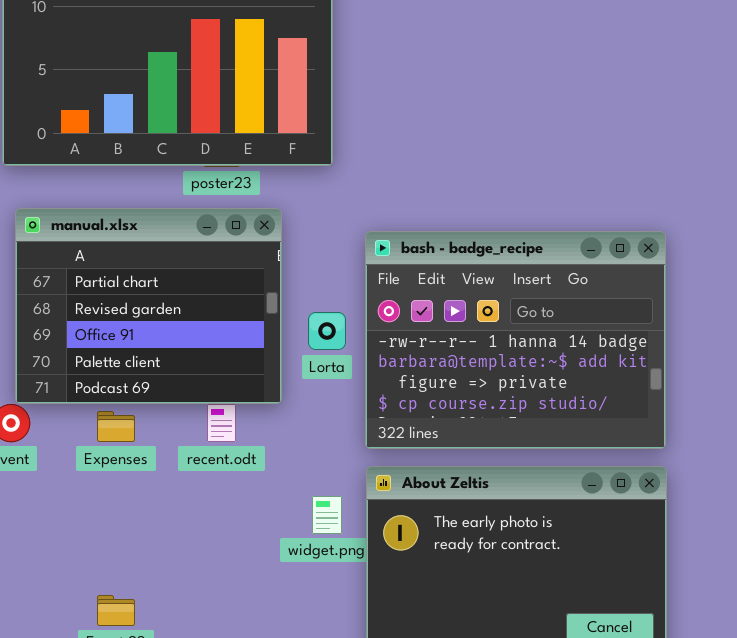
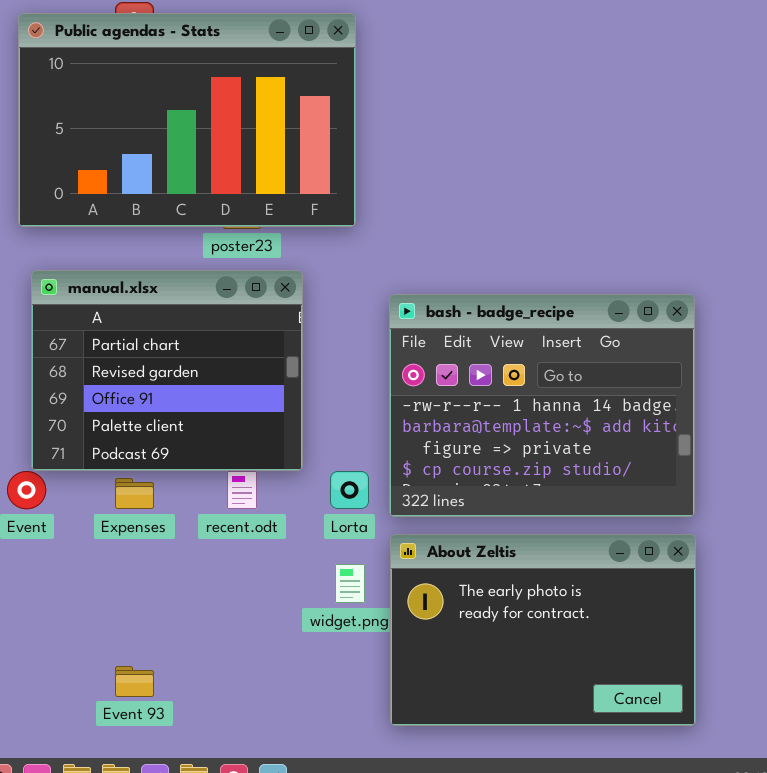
Lorta: [308,312,346,350] -> [330,471,369,509], moved

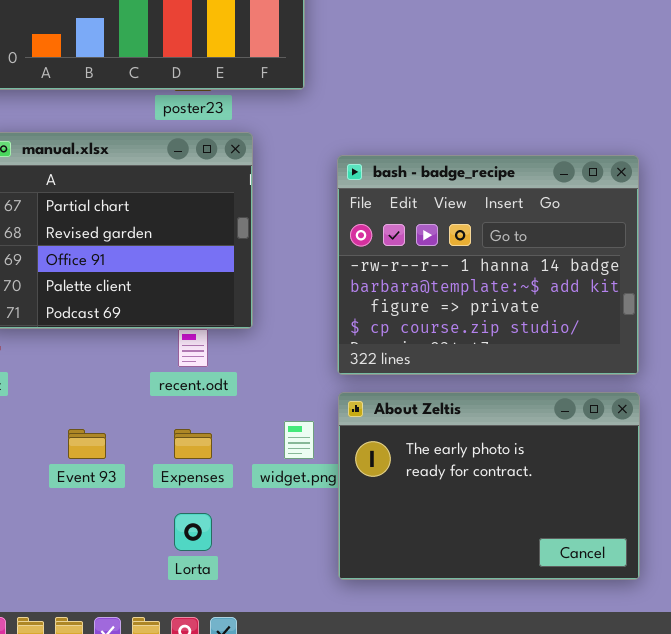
Lorta: [330,471,369,509] -> [174,513,212,551], moved
Expenses: [115,478,154,509] -> [174,429,212,459], moved
Event 93: [115,666,154,697] -> [68,429,106,459], moved

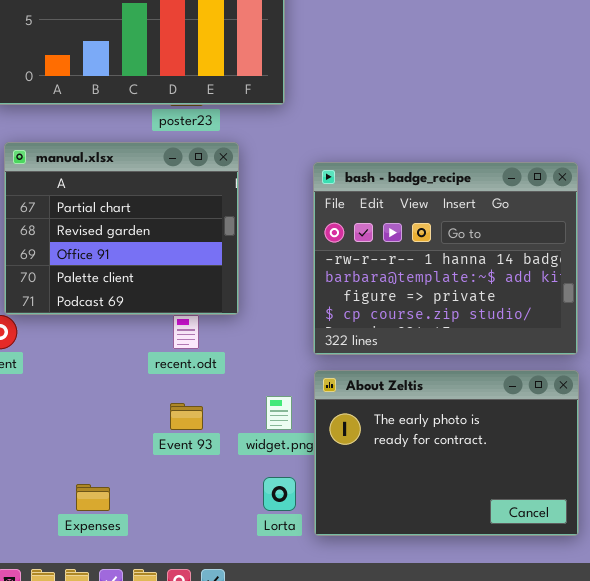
Event 93: [68,429,106,459] -> [170,403,203,430], moved
Expenses: [174,429,212,459] -> [76,484,110,511], moved
Lorta: [174,513,212,551] -> [263,477,296,511], moved

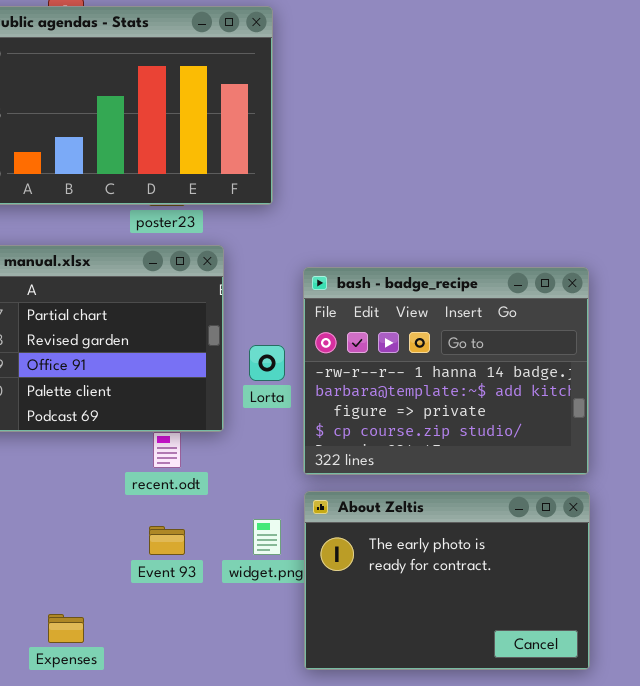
Lorta: [263,477,296,511] -> [249,345,285,381], moved

